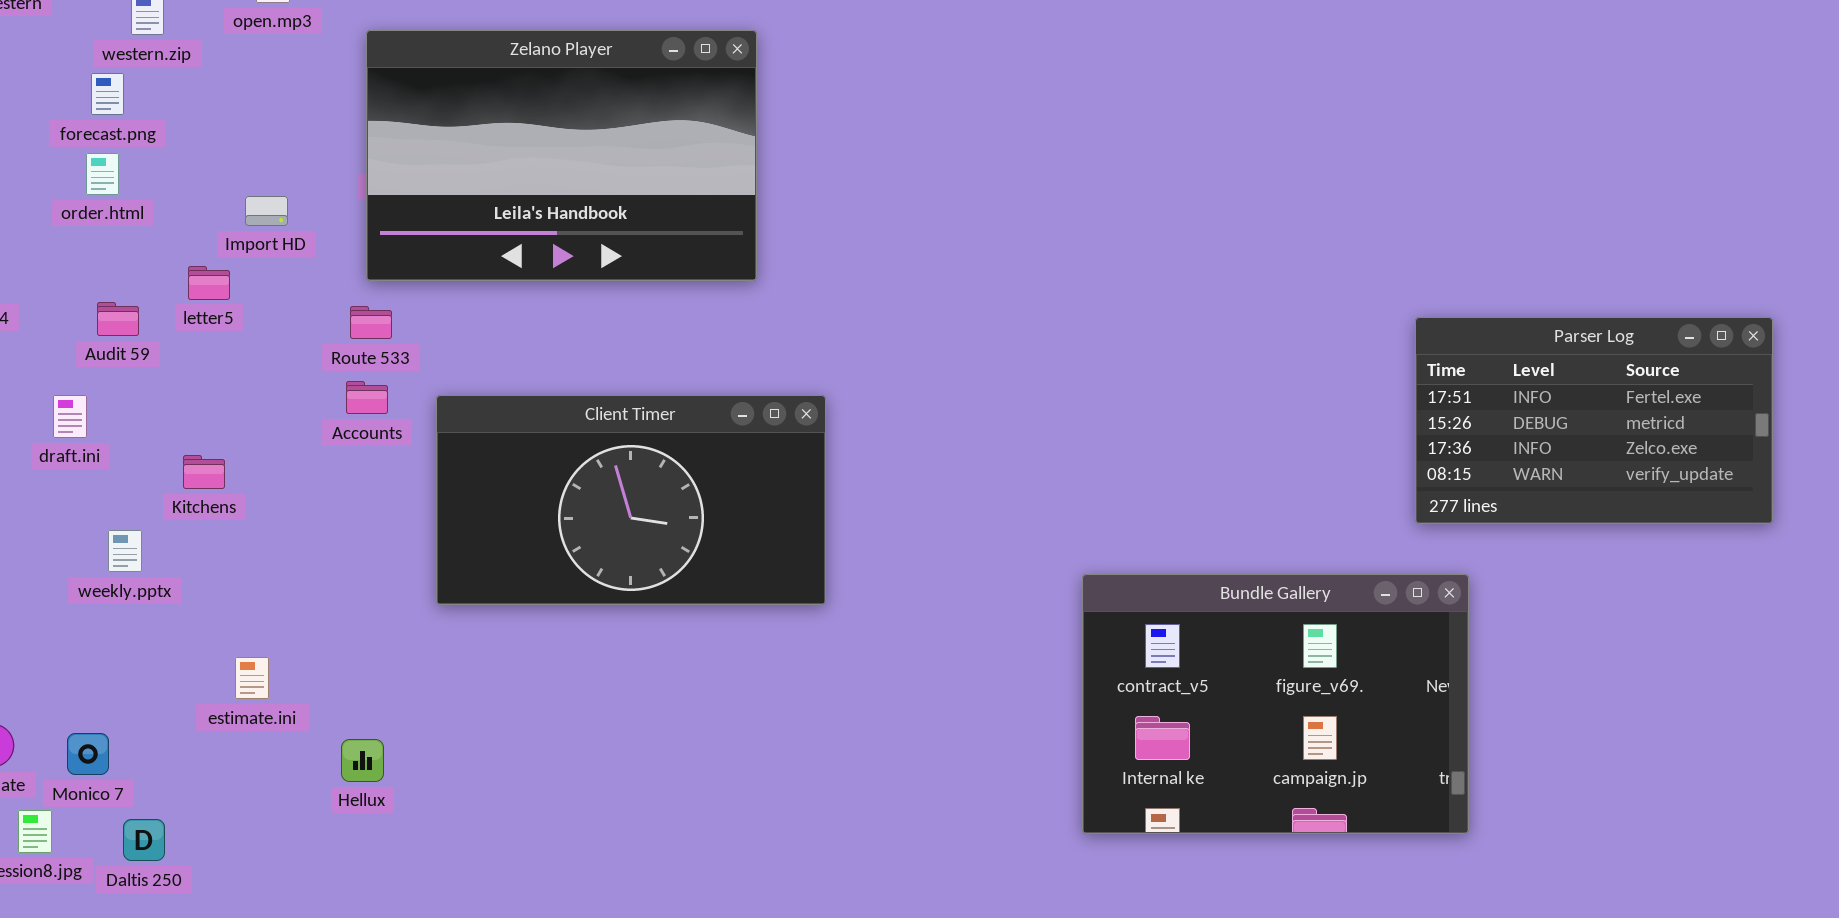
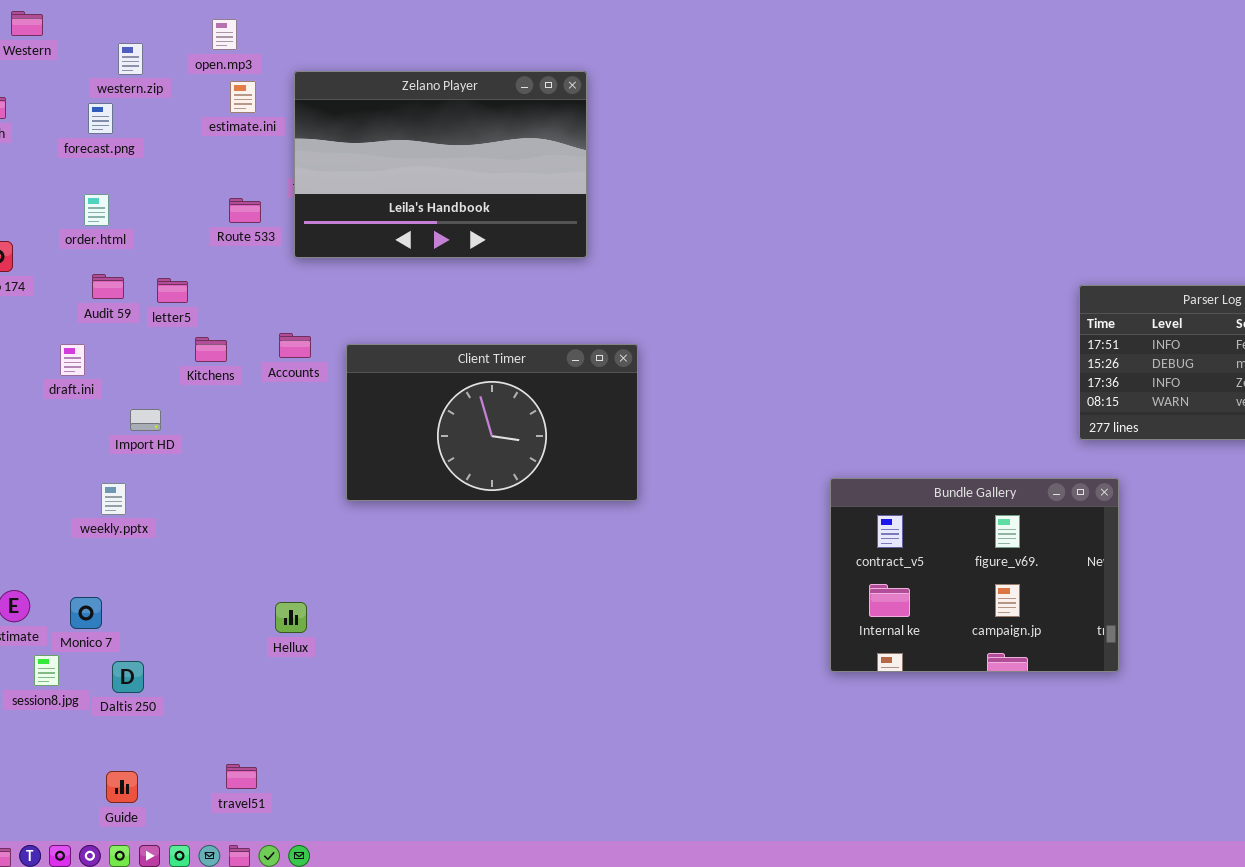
order.html: [86,153,119,195] -> [84,194,109,226], moved
Import HD: [245,196,288,226] -> [130,409,161,431], moved
letter5: [188,266,230,300] -> [157,278,188,303], moved
Route 533: [350,306,392,339] -> [229,198,261,223], moved
Kitchens: [183,455,225,489] -> [195,337,227,362], moved
weekly.pptx: [108,530,142,572] -> [101,483,126,515], moved
estimate.ini: [235,657,269,699] -> [230,81,256,113], moved

